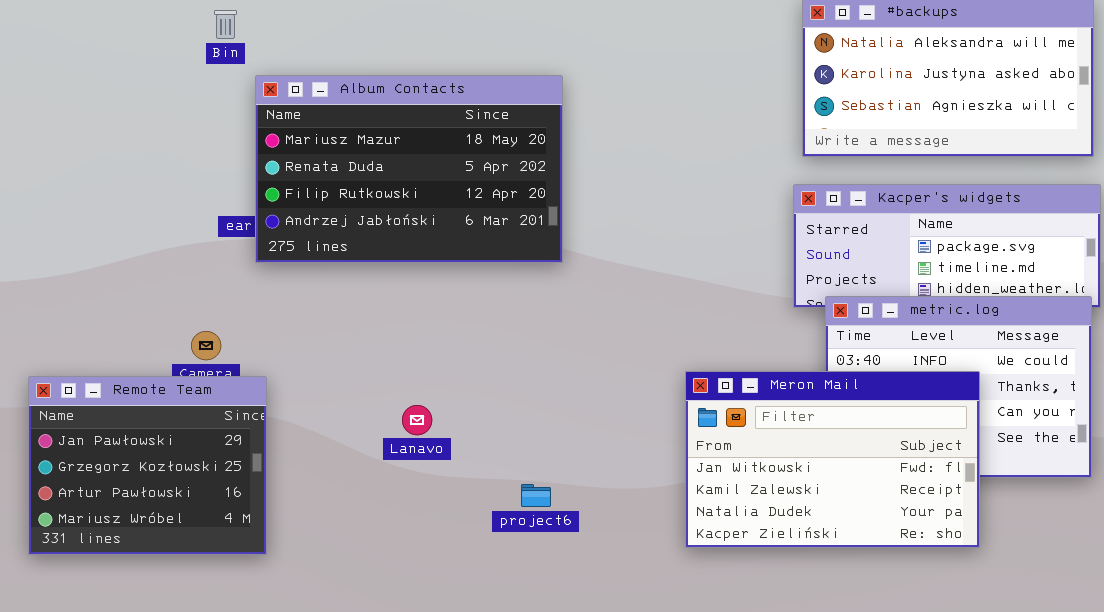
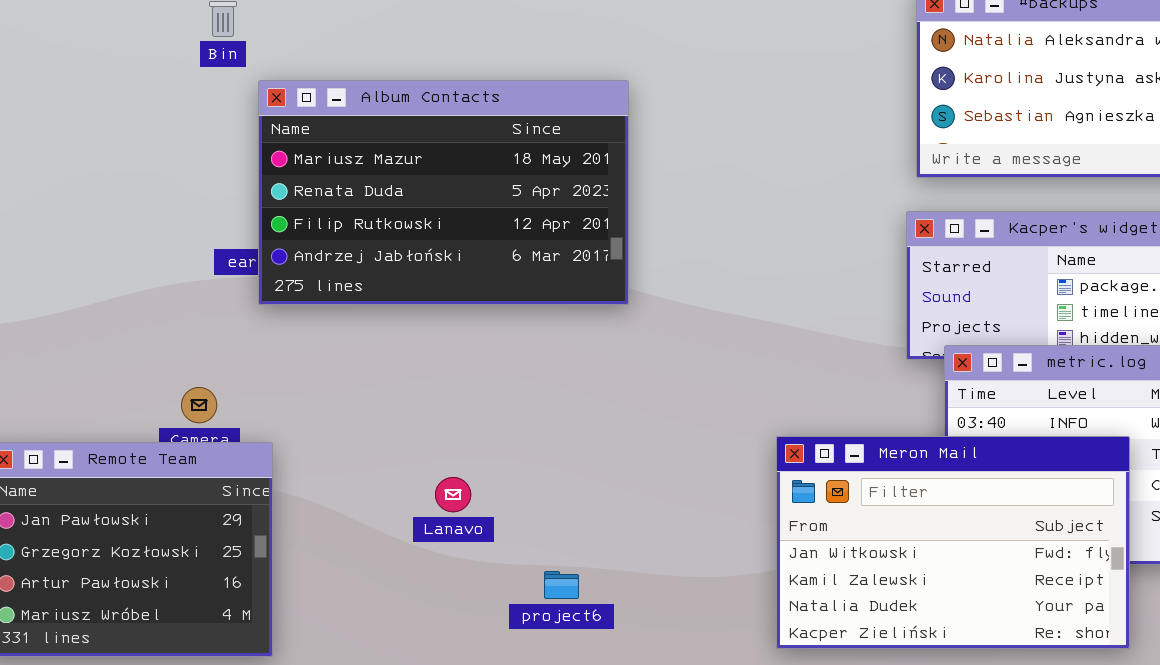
project6: [521,484,551,507] -> [544,571,579,599], moved

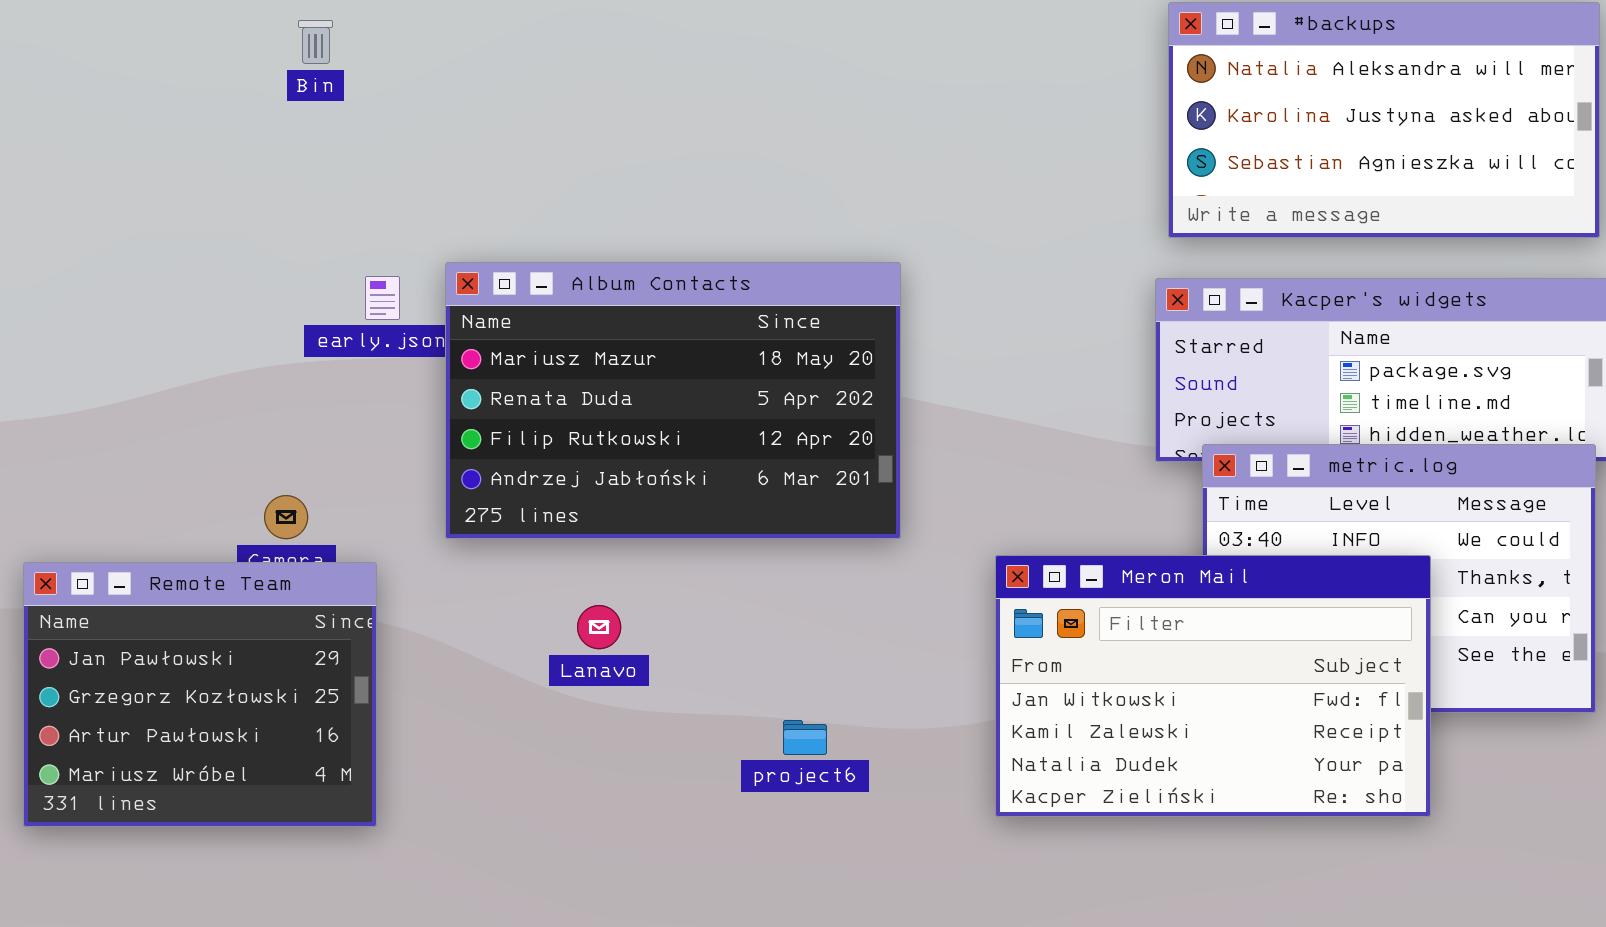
Album Contacts: [258,80,629,305] -> [445,262,901,539], moved
project6: [544,571,579,599] -> [783,720,827,755], moved

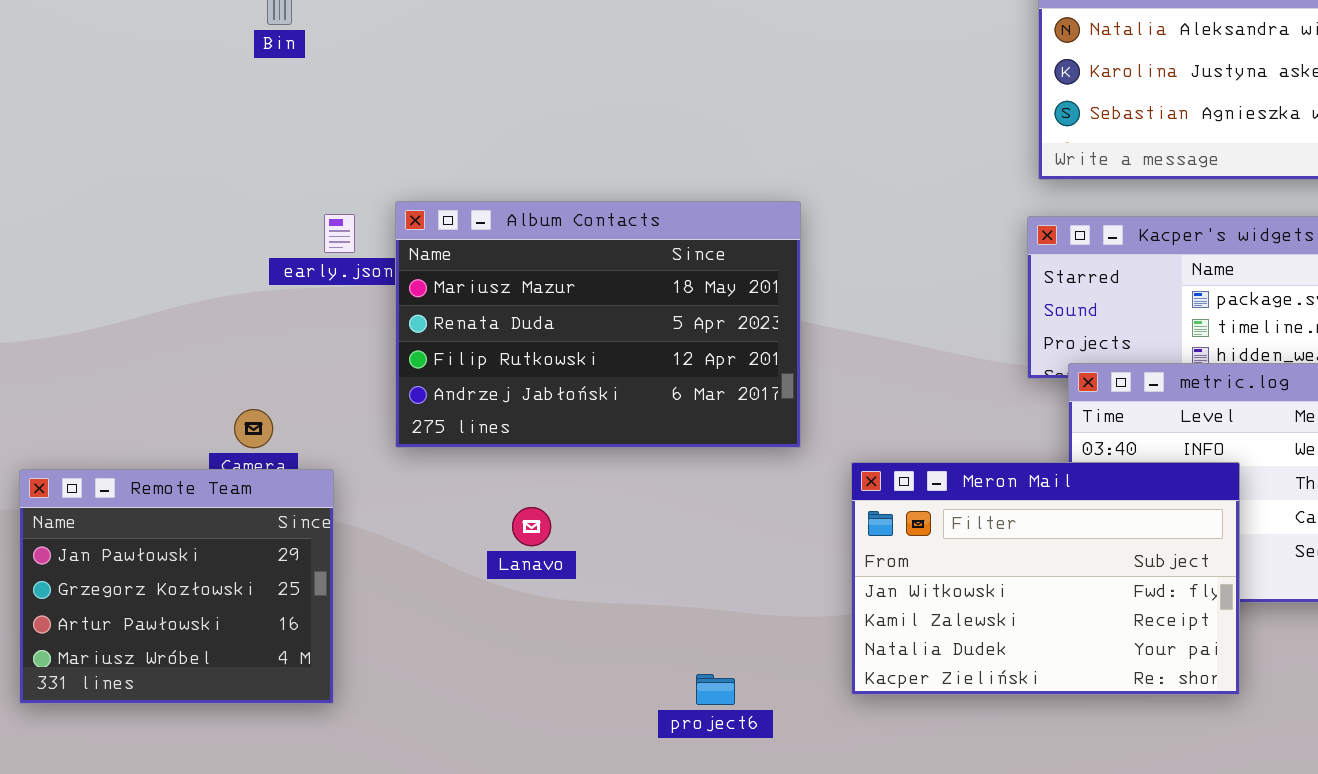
Meron Mail: [995,555,1431,817] -> [851,462,1240,695], moved
project6: [783,720,827,755] -> [696,674,735,705], moved

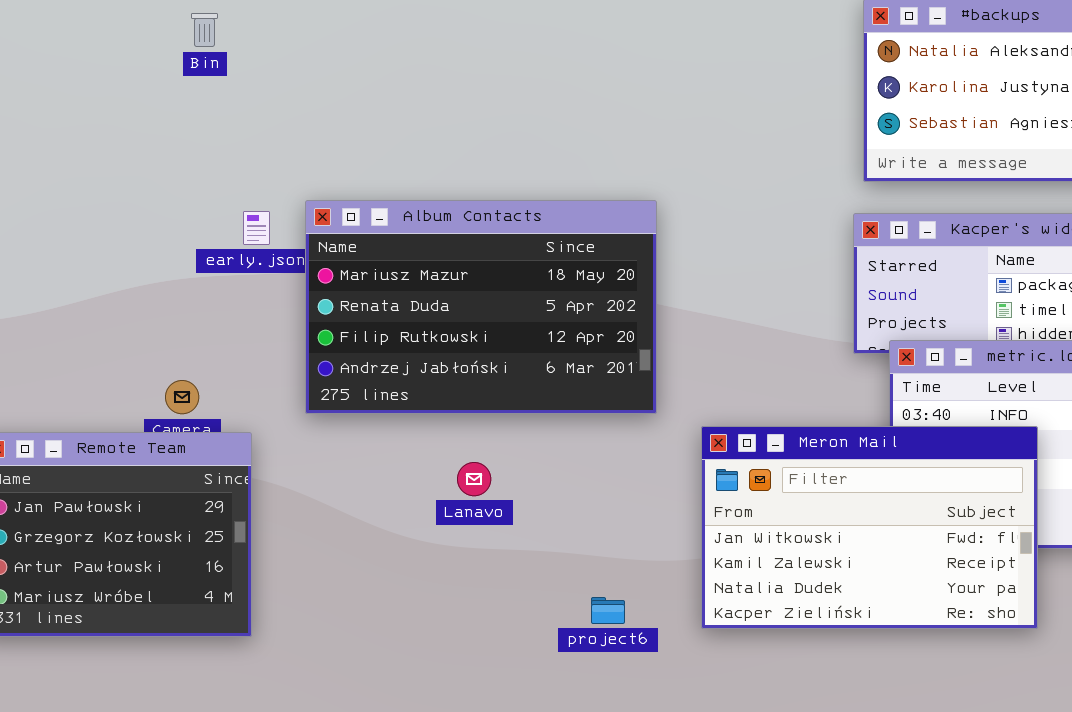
Lanavo: [512,507,551,546] -> [457,462,491,496], moved
project6: [696,674,735,705] -> [591,597,625,624], moved

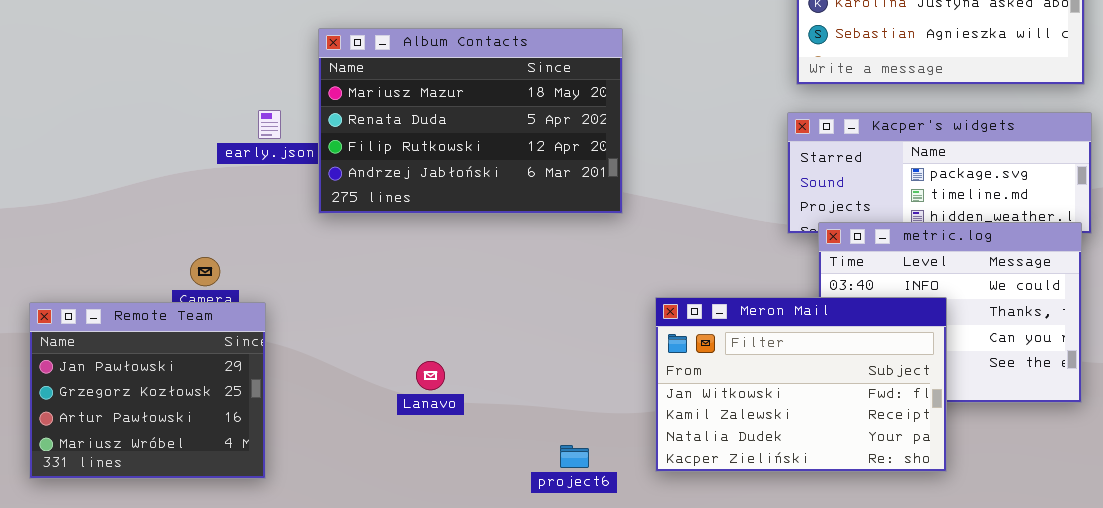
Album Contacts: [305,200,657,414] -> [318,28,623,214], moved
Lanavo: [457,462,491,496] -> [416,361,445,390], moved

